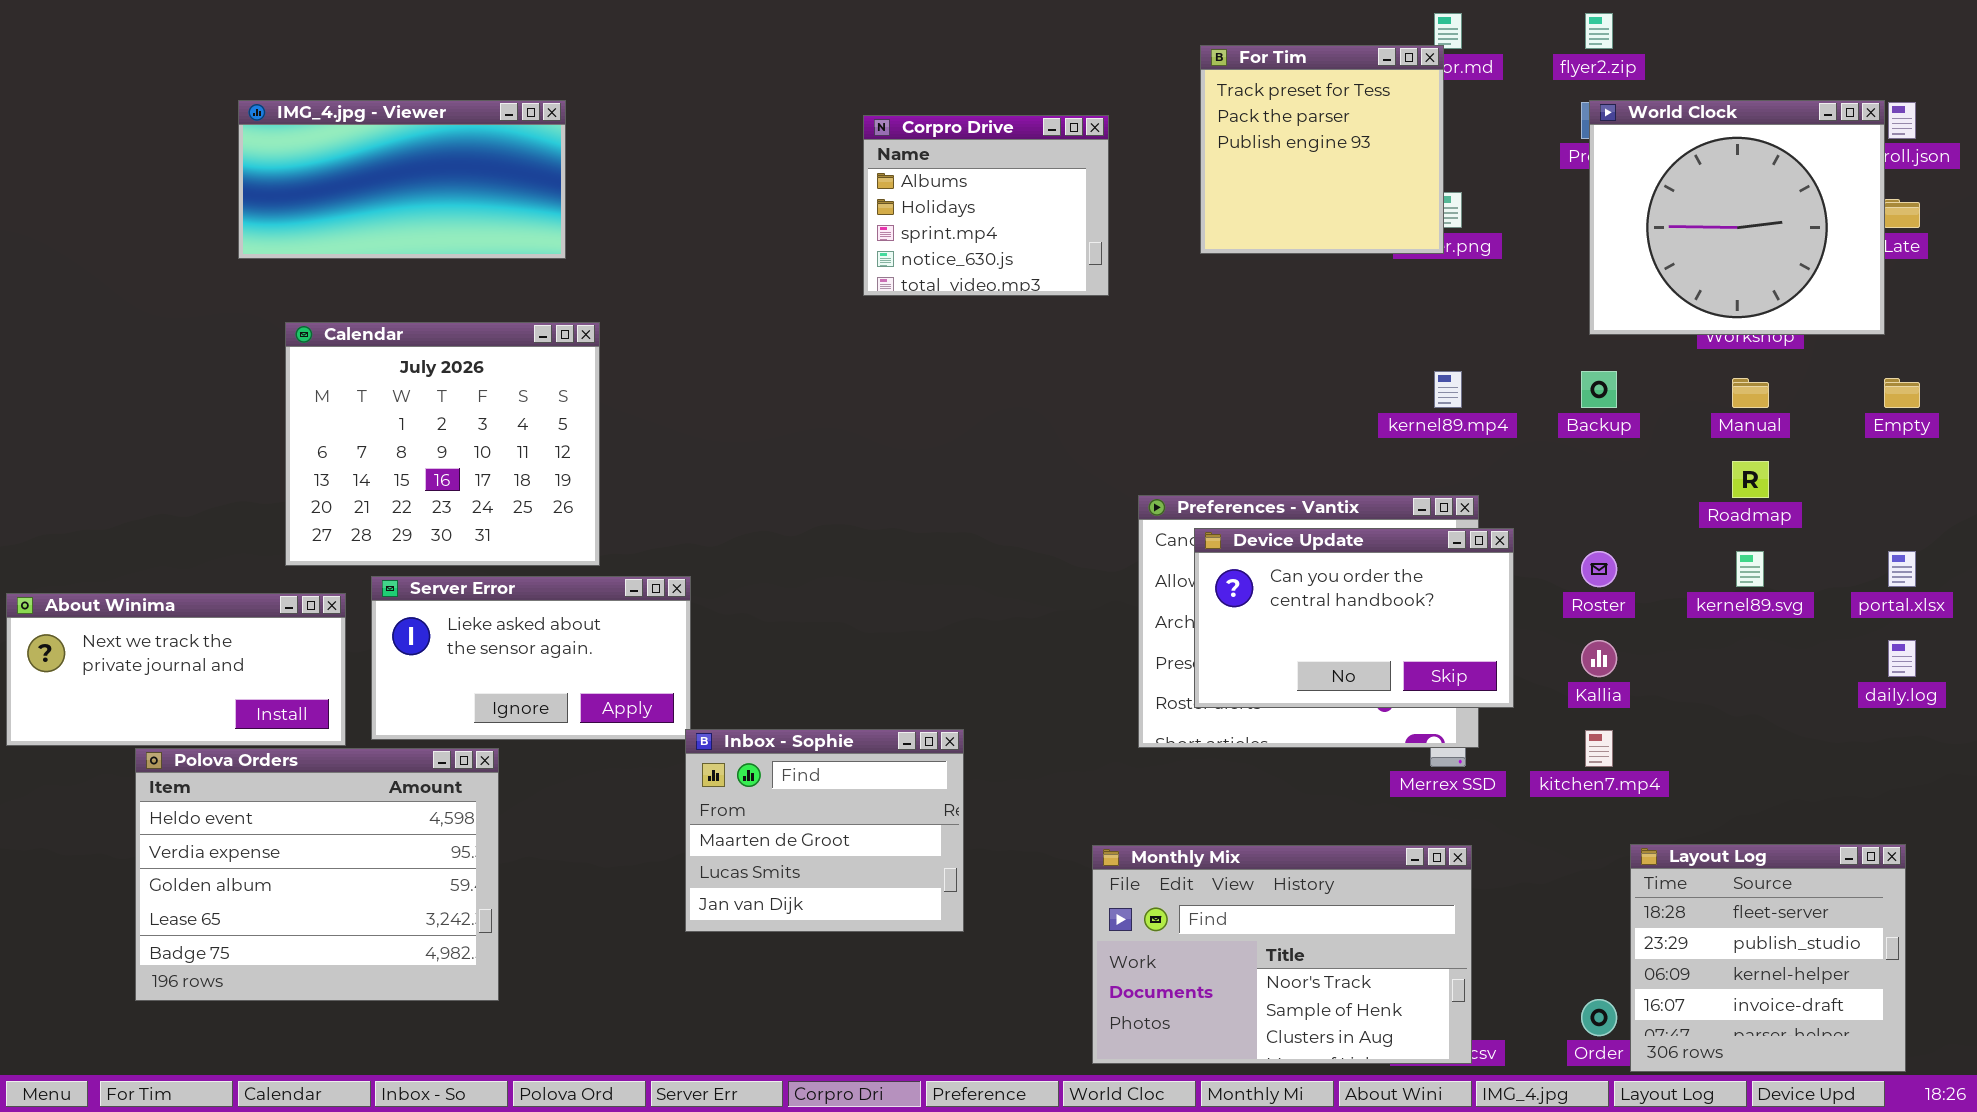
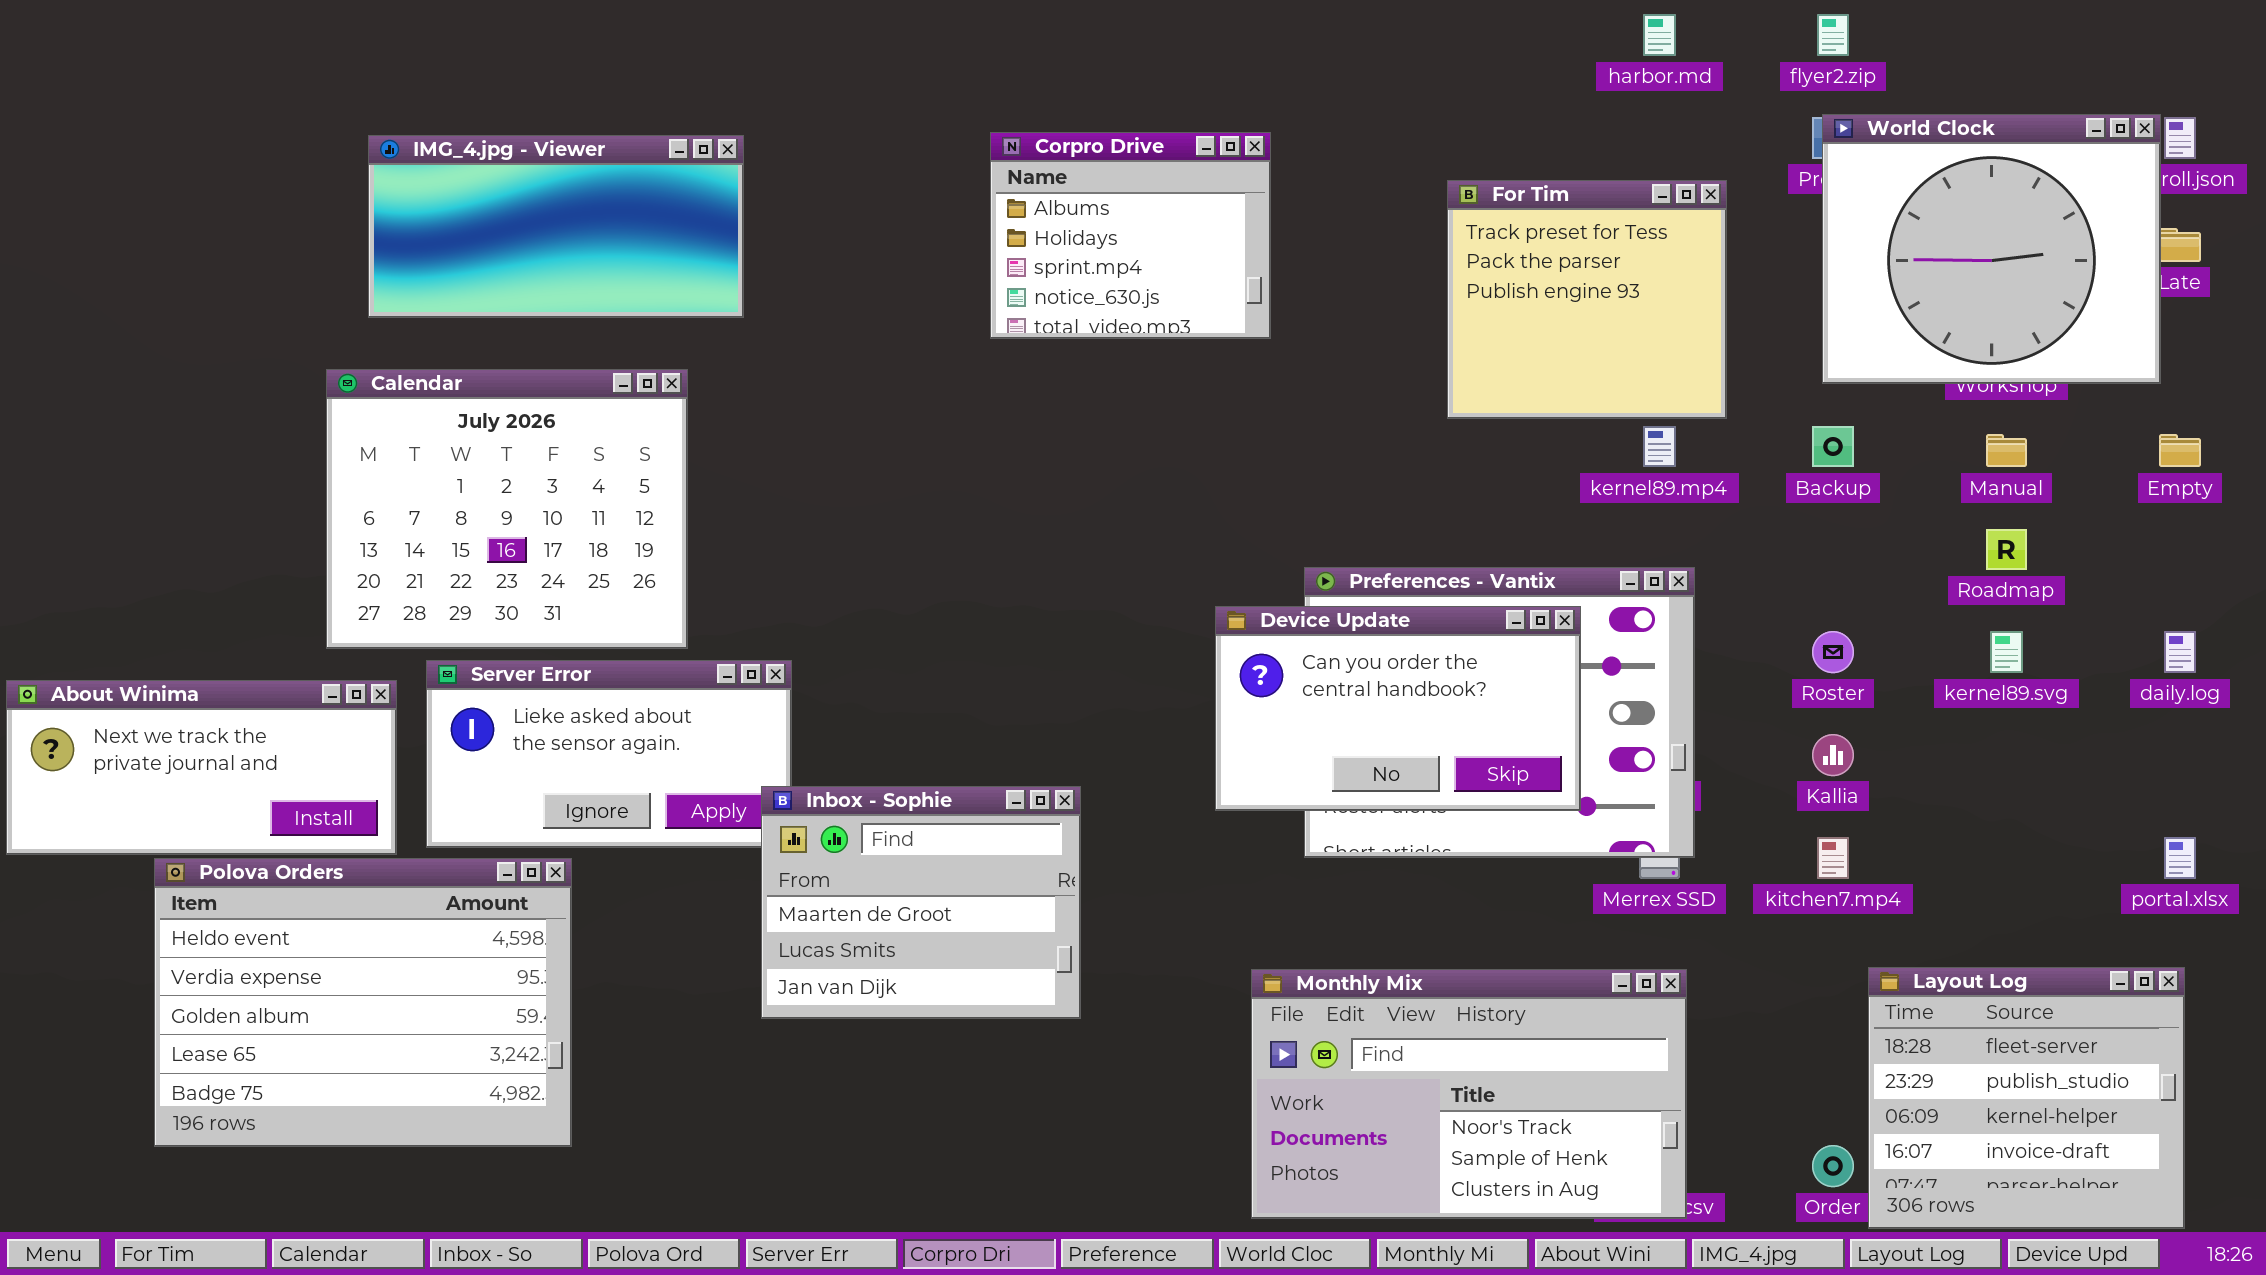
For Tim: [1200,45,1444,254] -> [1447,180,1727,419], moved
IMG_4.jpg - Viewer: [238,100,566,259] -> [368,135,744,318], moved
Device Update: [1194,528,1514,708] -> [1215,606,1581,811], moved
portal.xlsx: [1888,551,1916,587] -> [2164,837,2196,879], moved
daily.log: [1888,640,1916,677] -> [2164,631,2196,673], moved
Inbox - Sophie: [685,729,964,932] -> [761,786,1081,1019], moved

